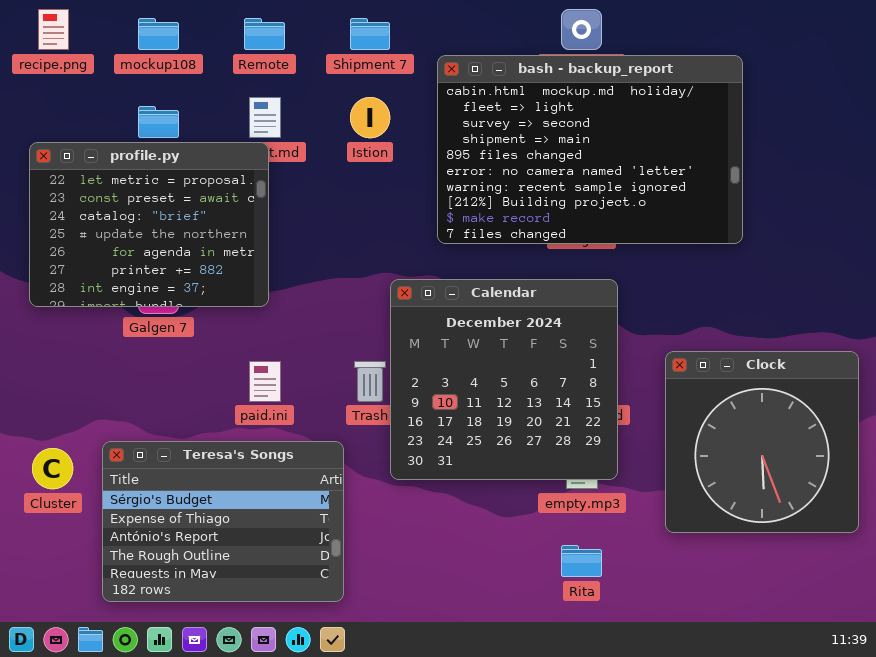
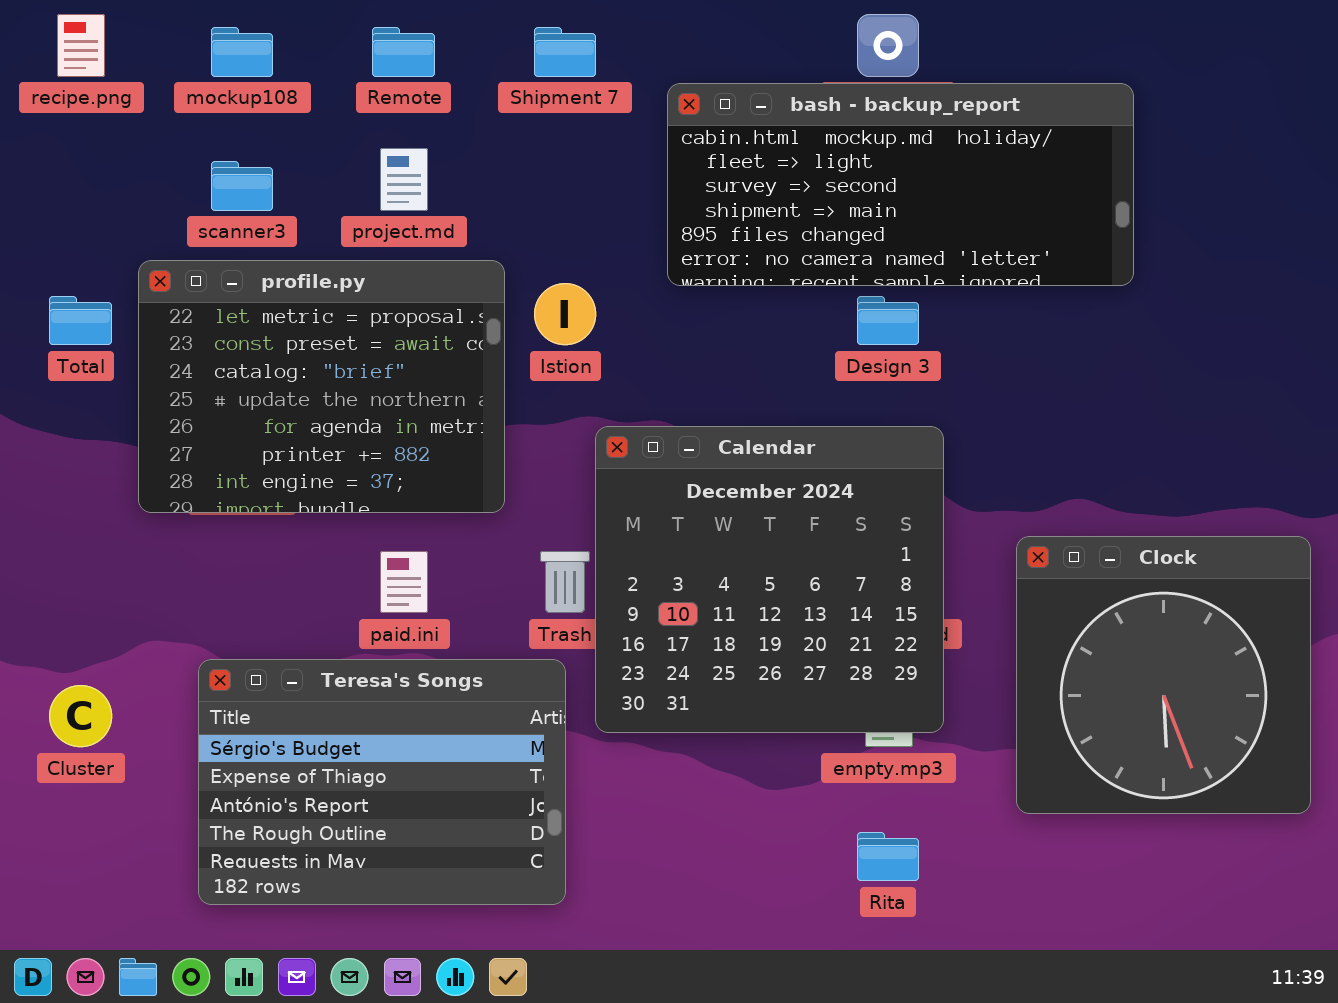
bash - backup_report: [437,55,743,244] -> [667,83,1134,286], resized
Istion: [350,97,390,138] -> [534,283,596,345], moved
profile.py: [29,142,269,307] -> [138,260,505,513], moved
Teresa's Songs: [102,441,344,602] -> [198,659,566,905], moved

